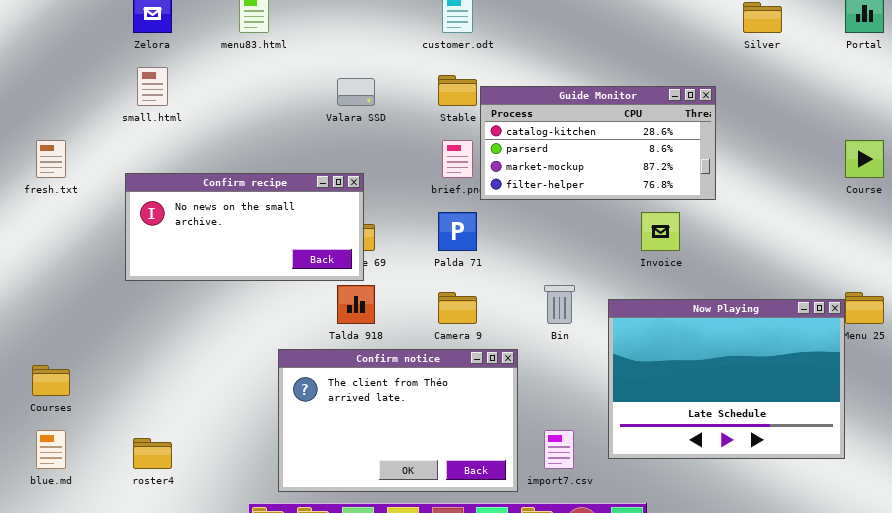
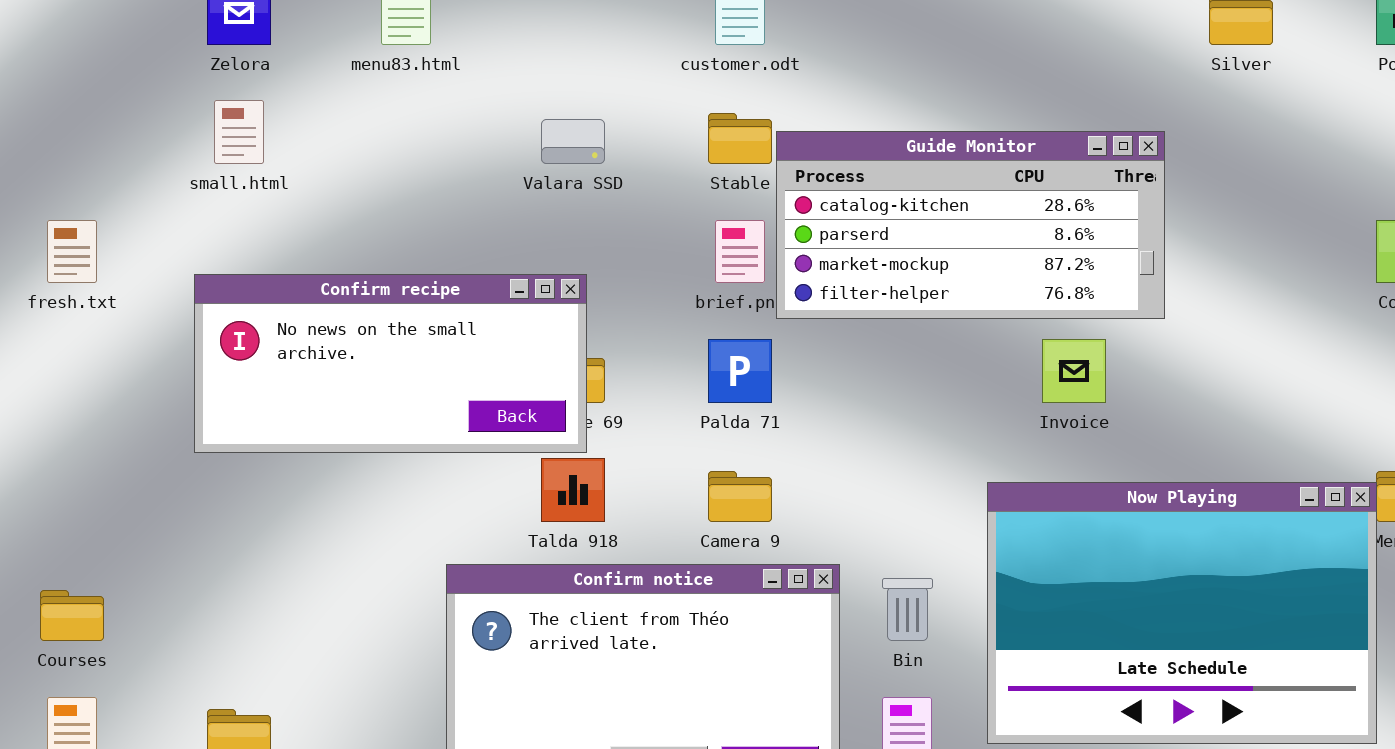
Bin: [544,285,575,324] -> [882,578,933,641], moved

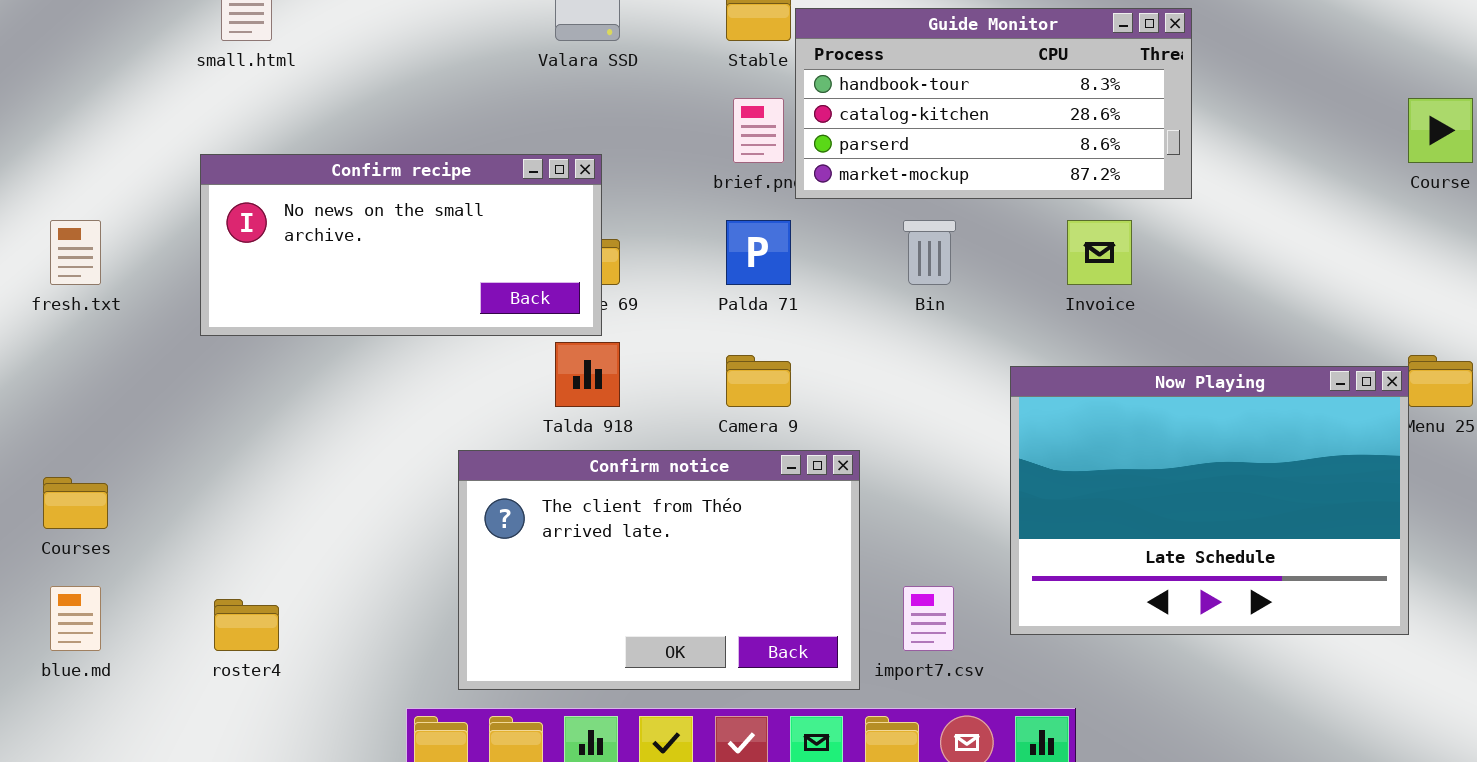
Guide Monitor: [776,131,1165,319] -> [795,8,1192,199], scrolled up 1 row
fresh.txt: [47,220,97,283] -> [50,220,101,285], moved
Bin: [882,578,933,641] -> [903,220,956,285], moved

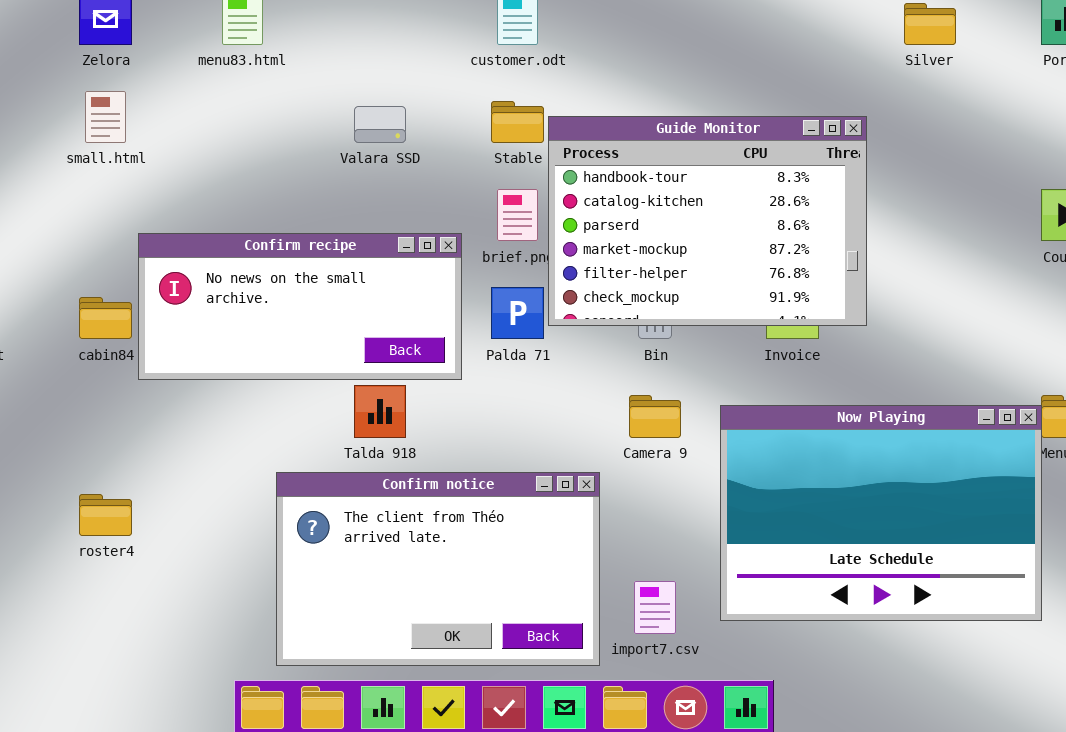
Guide Monitor: [795,8,1192,199] -> [548,116,867,326], resized
Confirm recipe: [200,154,602,336] -> [138,233,462,380], moved
Camera 9: [726,355,791,407] -> [629,395,681,438], moved
roster4: [214,599,279,651] -> [79,494,132,536], moved

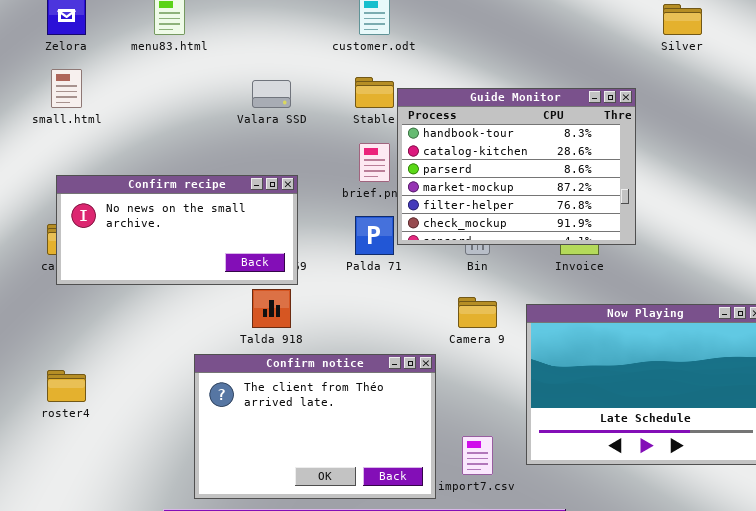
Confirm recipe: [138,233,462,380] -> [56,175,298,285], moved

